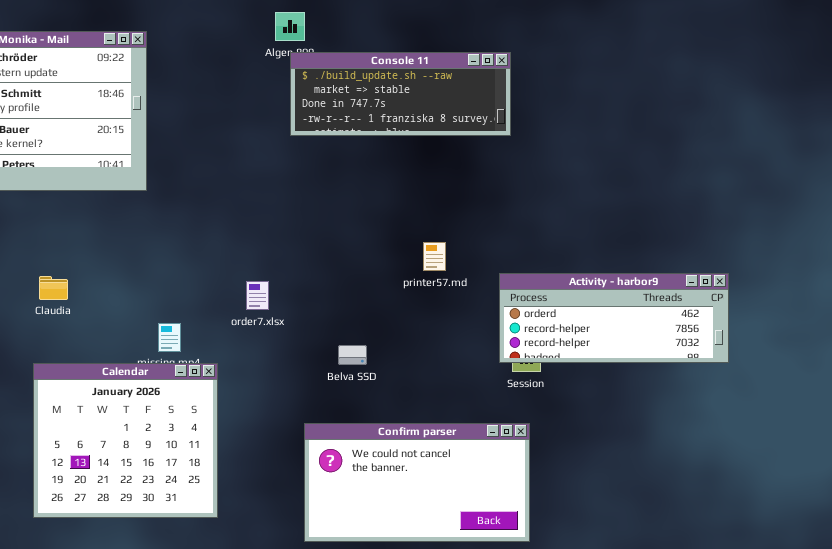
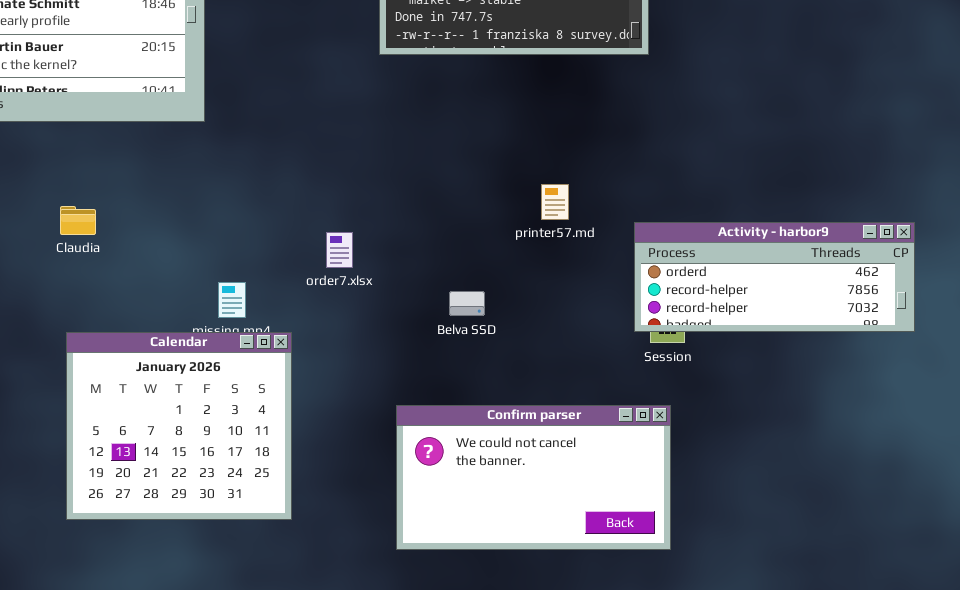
Claudia: [39,276,68,300] -> [60,206,96,235], moved
Belva SSD: [338,345,367,365] -> [449,291,485,316], moved

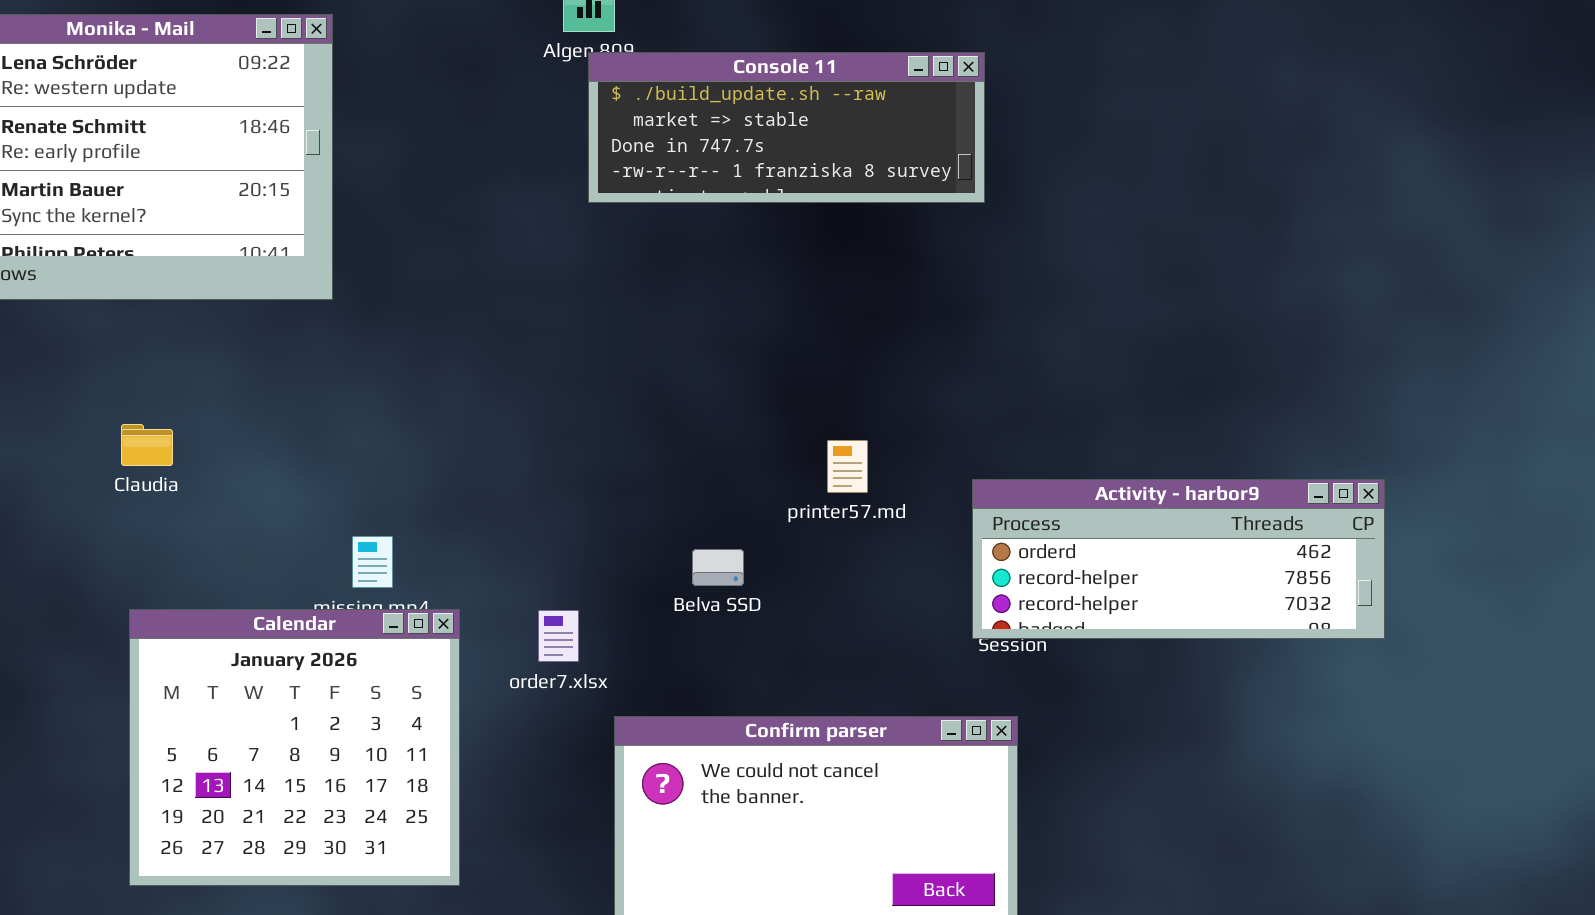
printer57.md: [541,184,569,220] -> [827,440,868,493], moved
Activity - harbor9: [634,222,915,332] -> [972,479,1385,639], moved
order7.xlsx: [326,232,353,268] -> [538,610,579,662], moved

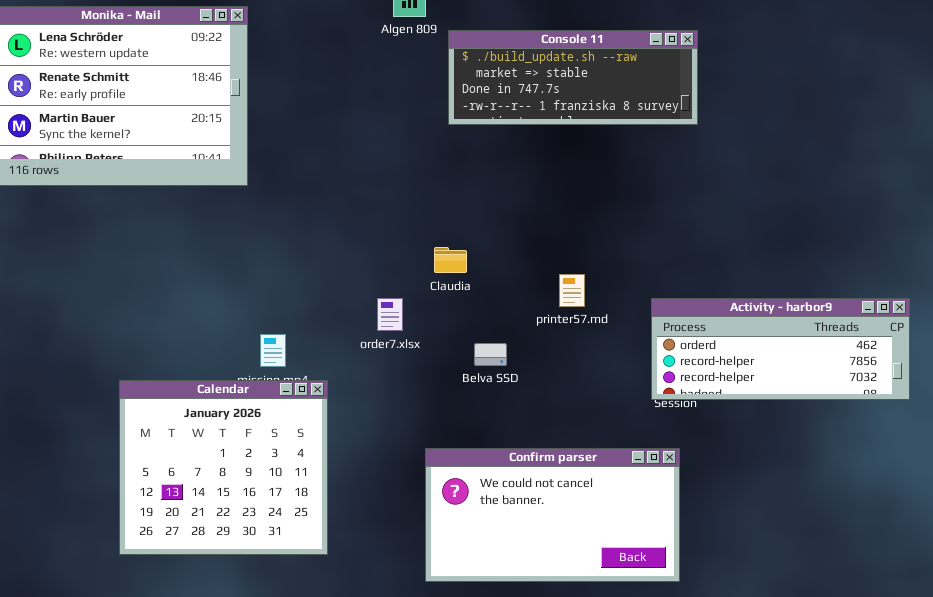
Console 11: [588,52,985,203] -> [448,30,698,125], moved
Claudia: [121,424,173,466] -> [434,247,467,273], moved
order7.xlsx: [538,610,579,662] -> [377,298,403,331], moved

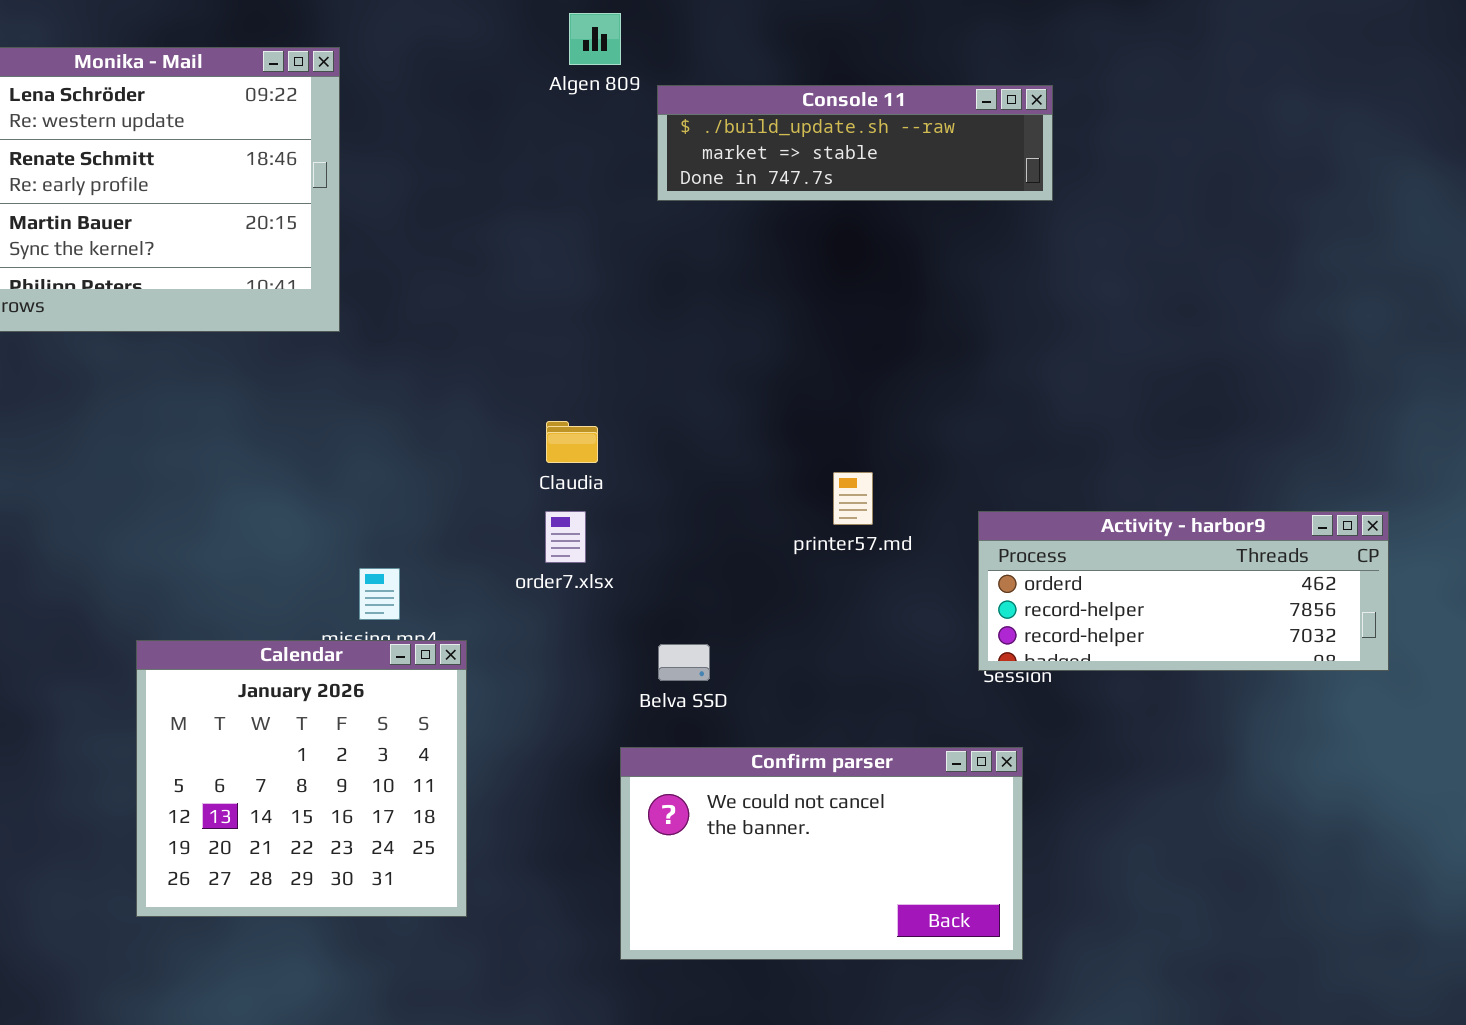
Console 11: [448,30,698,125] -> [657,85,1053,201], resized
Claudia: [434,247,467,273] -> [546,421,598,463], moved
Belva SSD: [474,343,507,366] -> [658,644,710,681], moved

